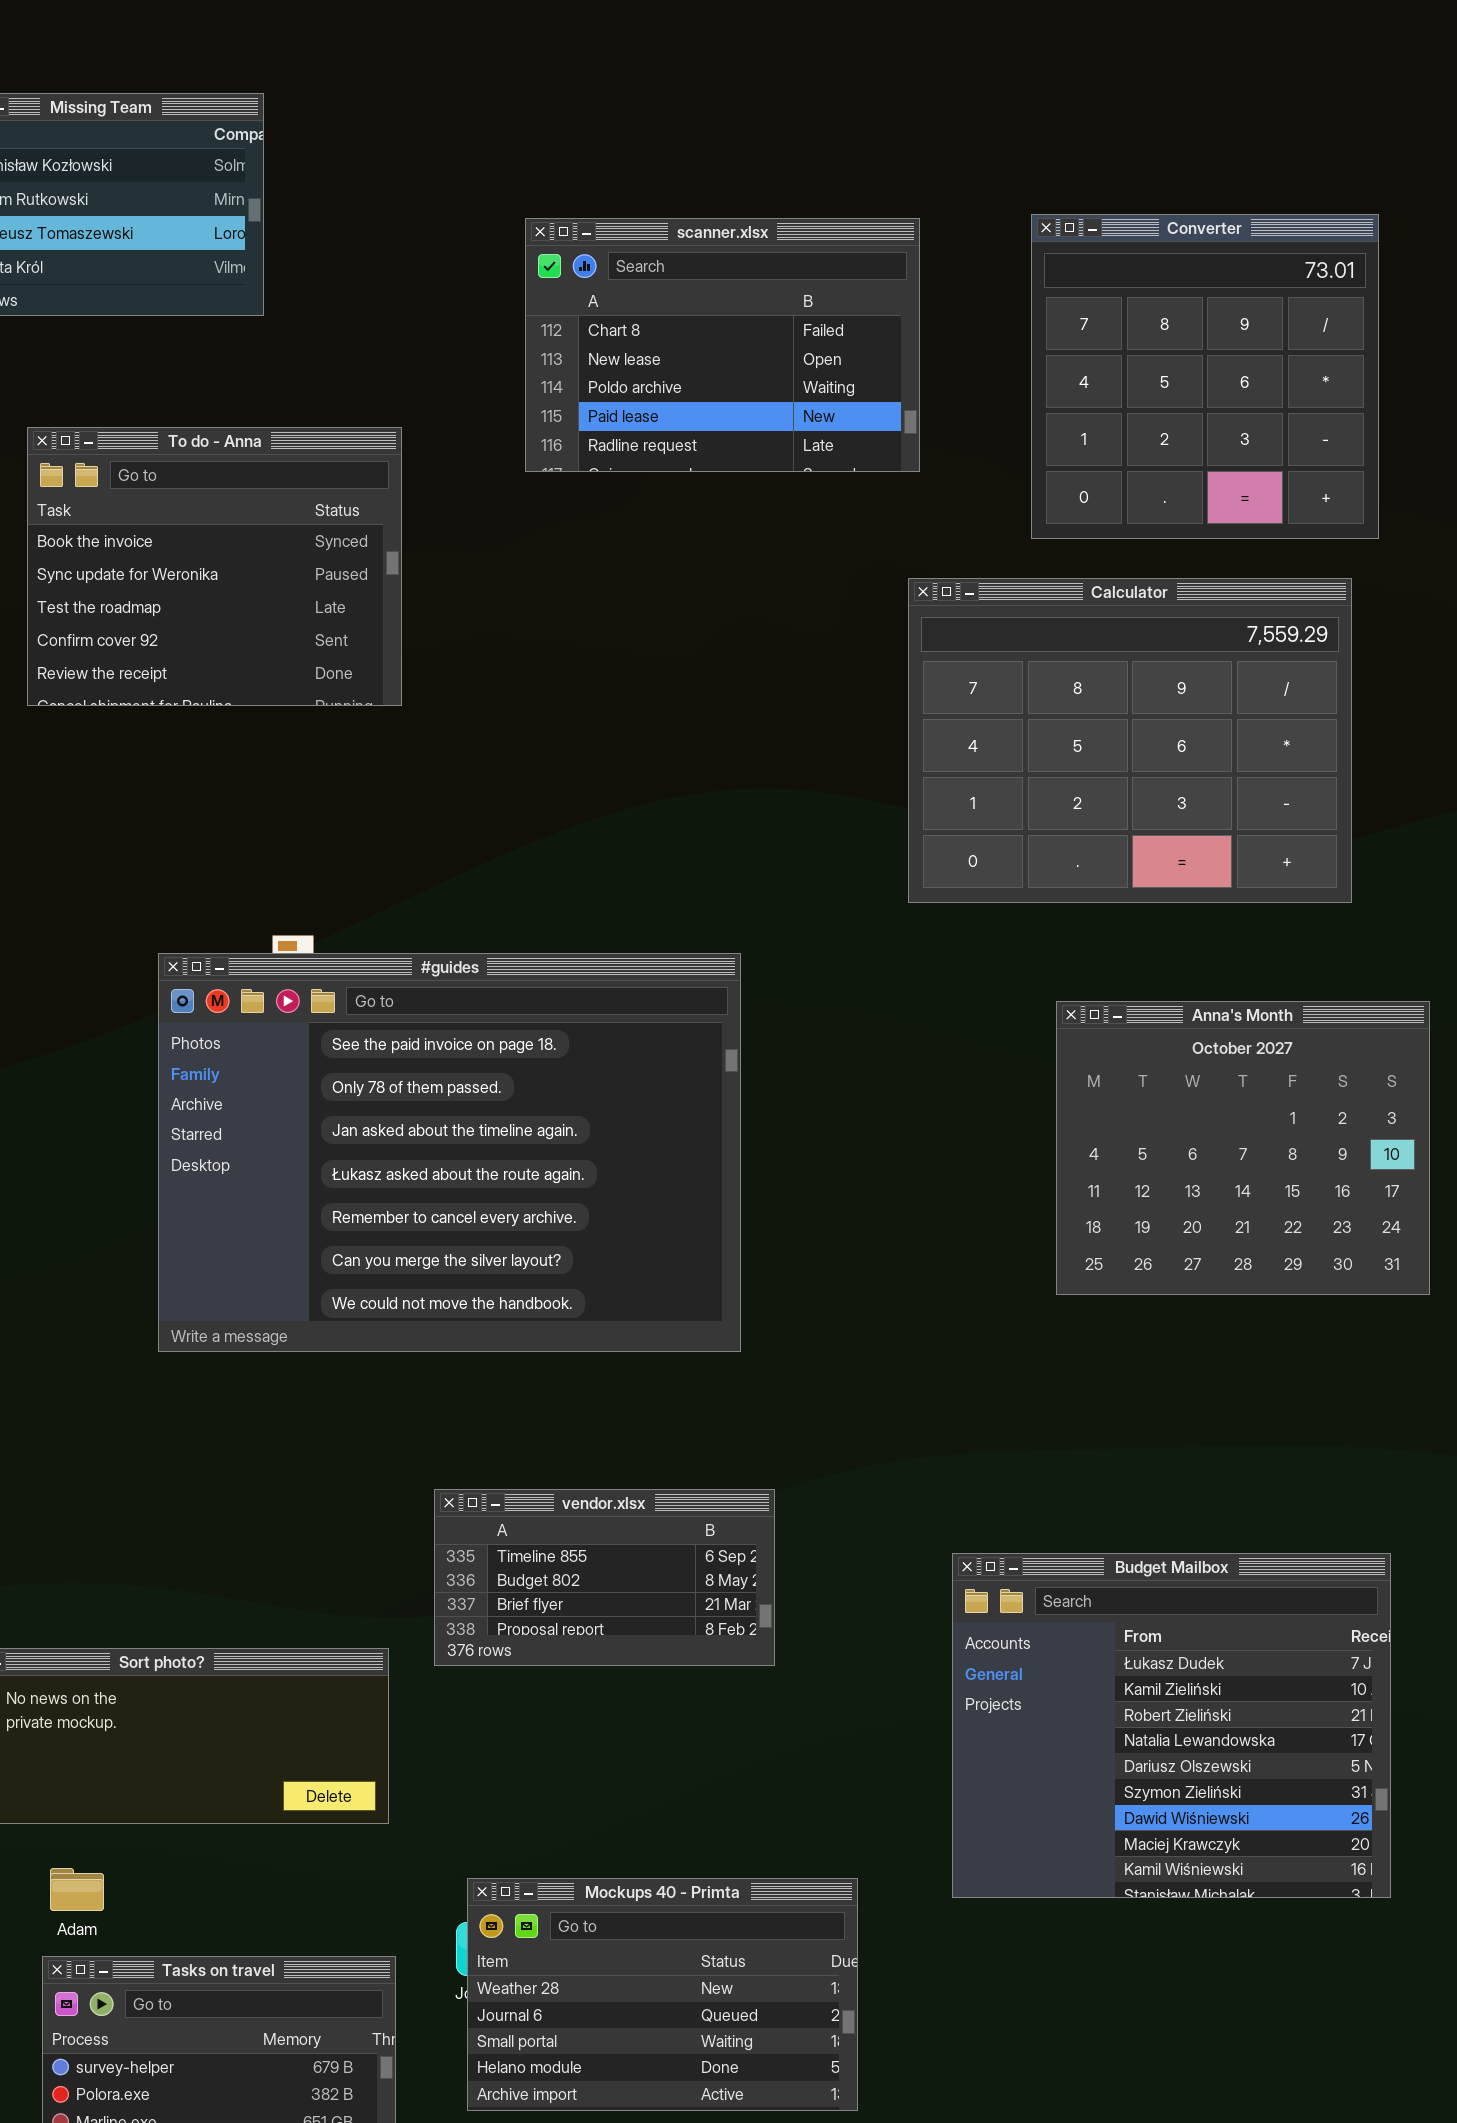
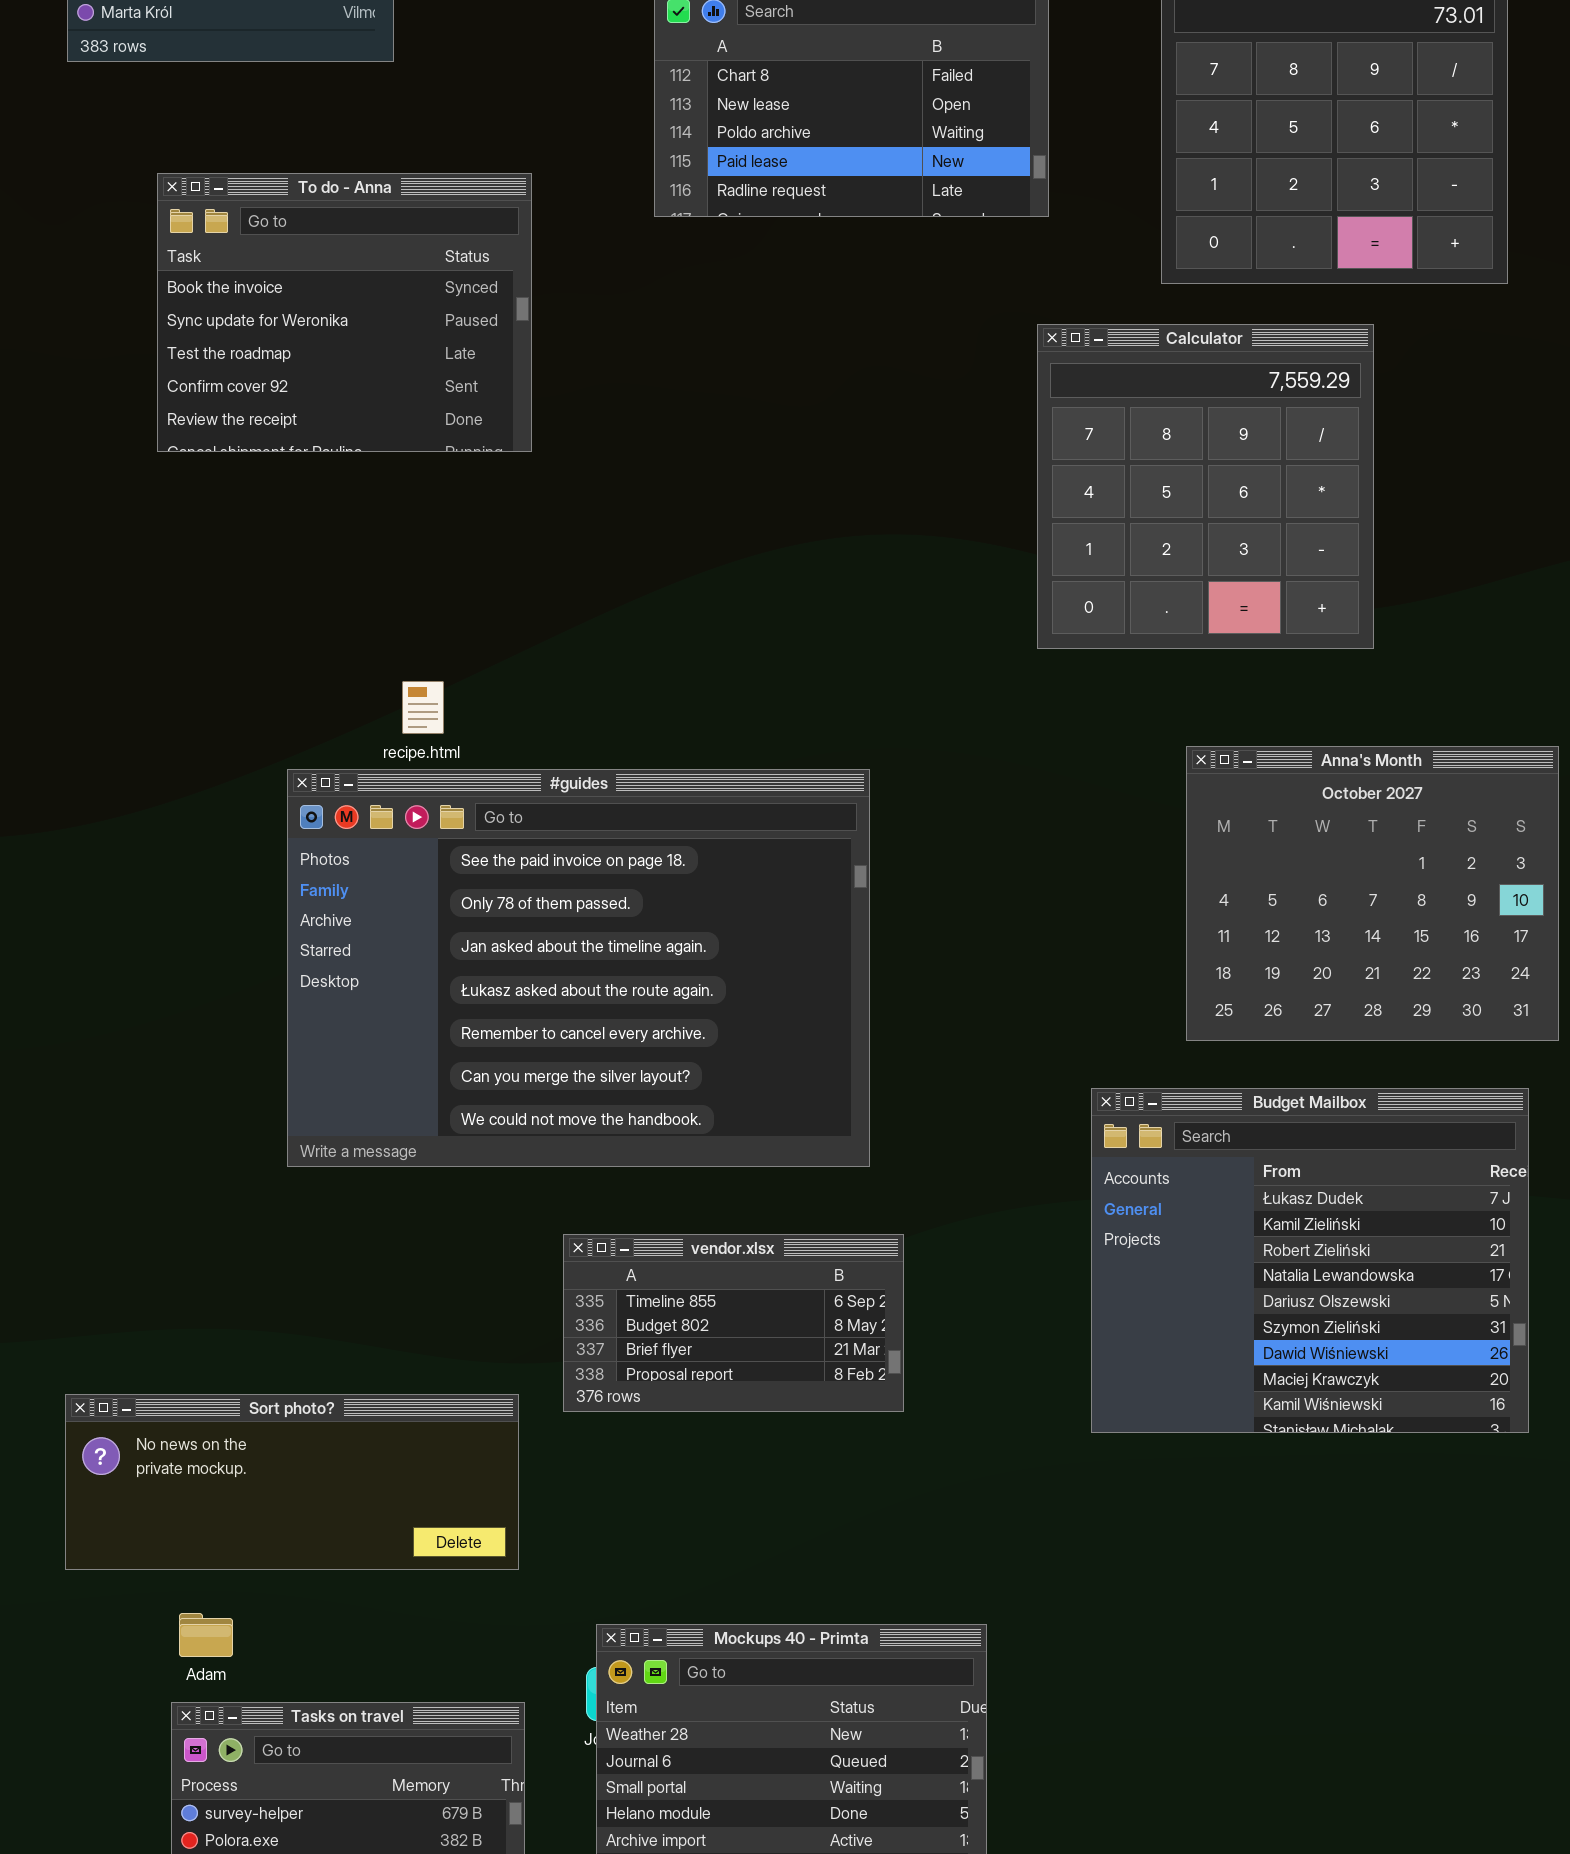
Calculator: [908,578,1352,903] -> [1037,324,1374,649], resized
#guides: [158,953,741,1352] -> [287,769,870,1167], moved
Budget Mailbox: [952,1553,1391,1898] -> [1091,1088,1529,1433], moved

